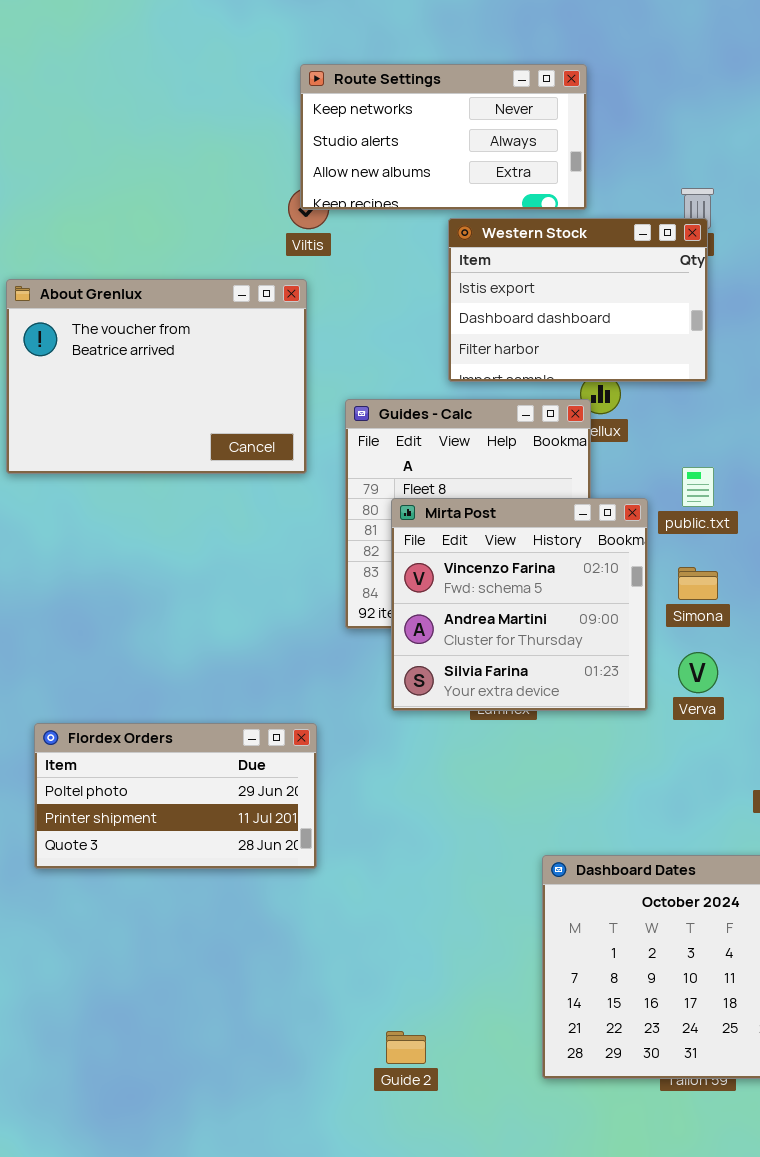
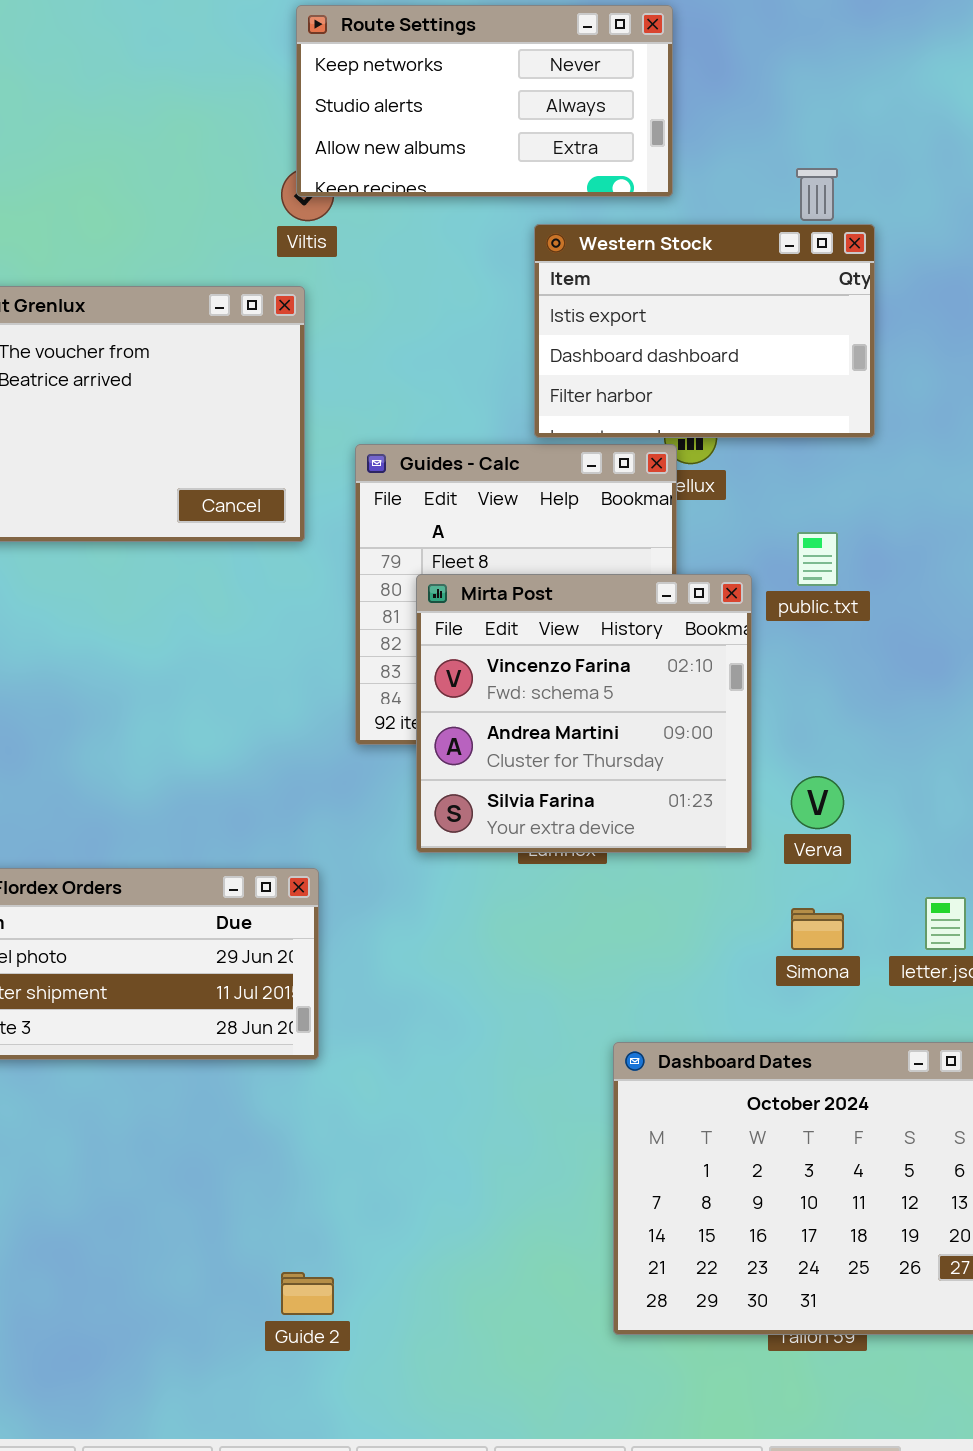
Western Stock: [448,218,708,382] -> [534,224,875,438], moved
Simona: [678,567,718,600] -> [791,908,844,950], moved
Guide 2: [386,1031,426,1064] -> [281,1272,334,1315], moved

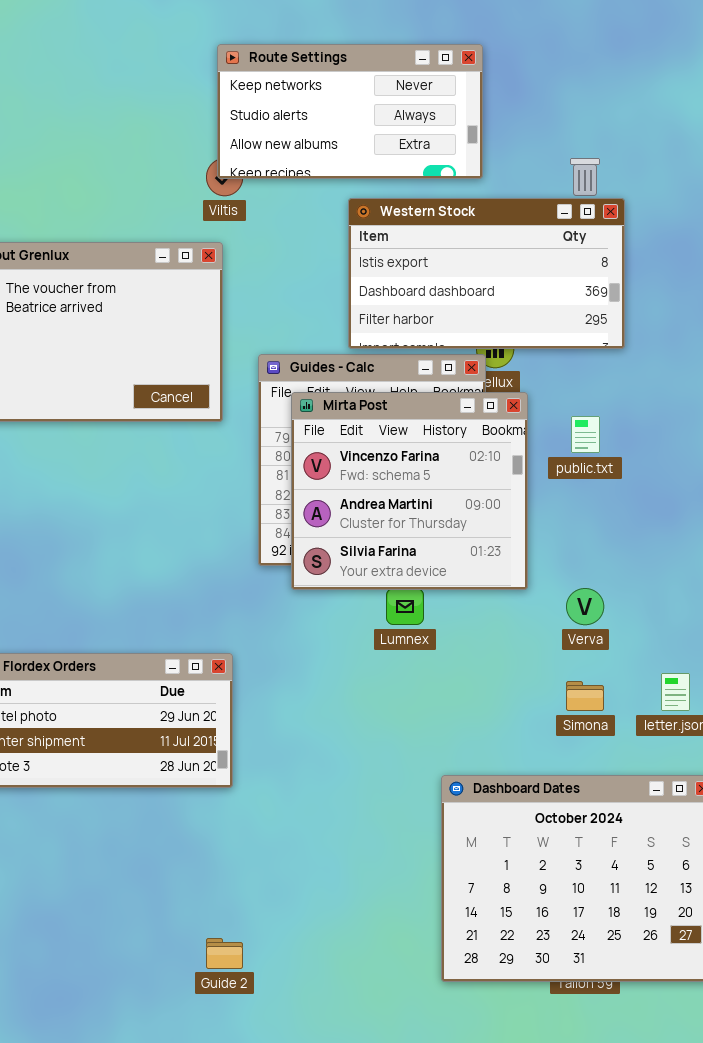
Western Stock: [534,224,875,438] -> [348,198,625,349], resized
Mirta Post: [416,574,752,853] -> [291,392,528,590], moved

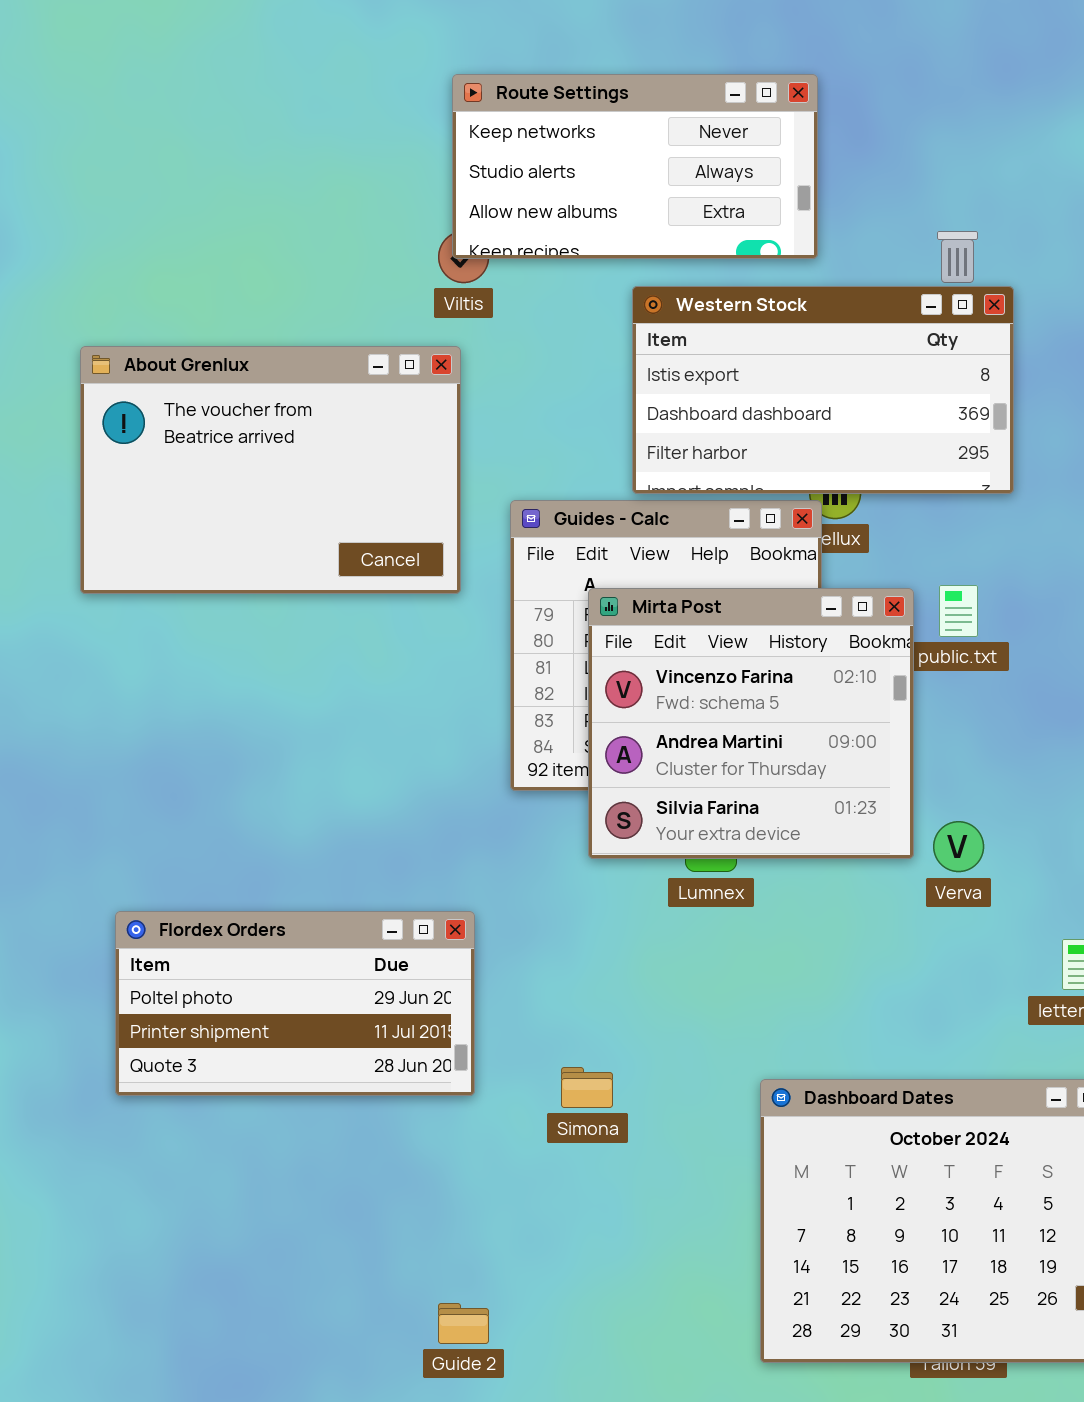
Mirta Post: [291,392,528,590] -> [588,588,914,859], moved
Simona: [566,681,604,711] -> [561,1067,613,1108], moved

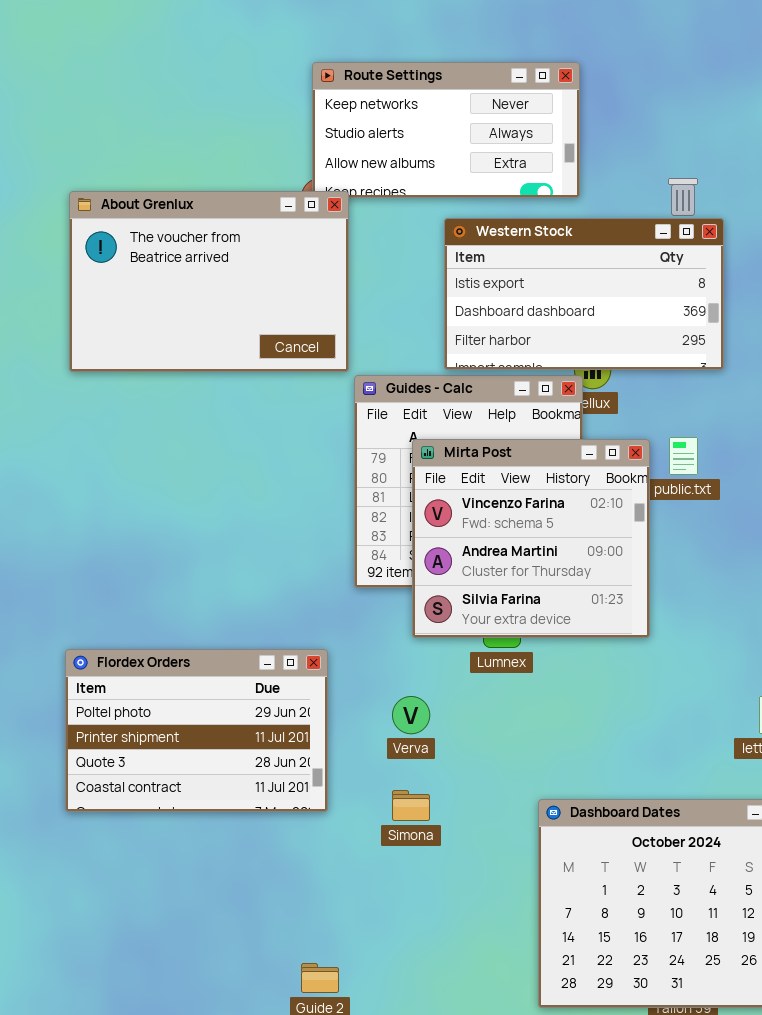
About Grenlux: [80,346,461,594] -> [69,191,349,372], moved
Verva: [933,821,984,872] -> [392,696,430,734], moved
Flordex Orders: [115,911,475,1096] -> [65,649,328,812], resized

